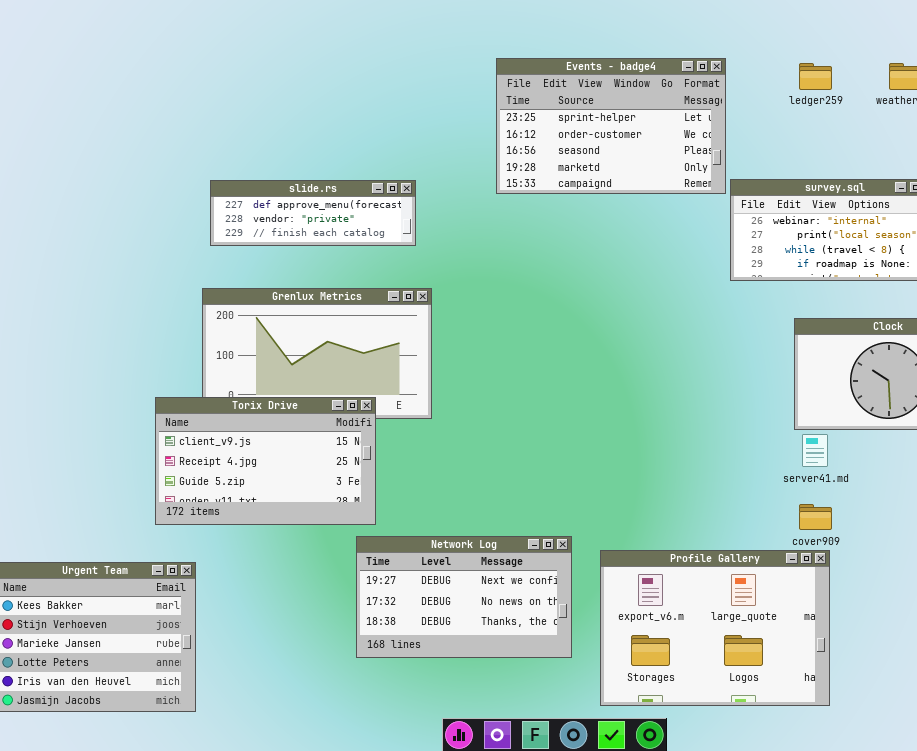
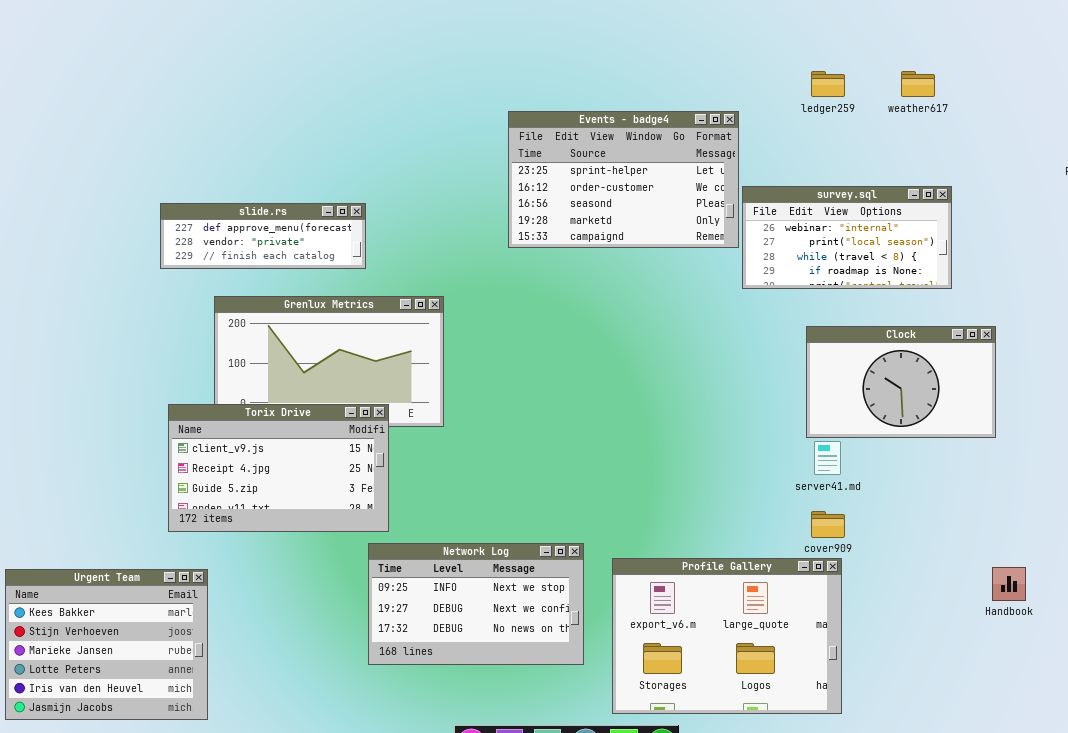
Events - badge4: [496,58,726,194] -> [508,111,739,248], moved
slide.rs: [210,180,416,246] -> [160,203,366,269], moved
Network Log: [356,536,572,658] -> [368,543,584,665], scrolled up 1 row

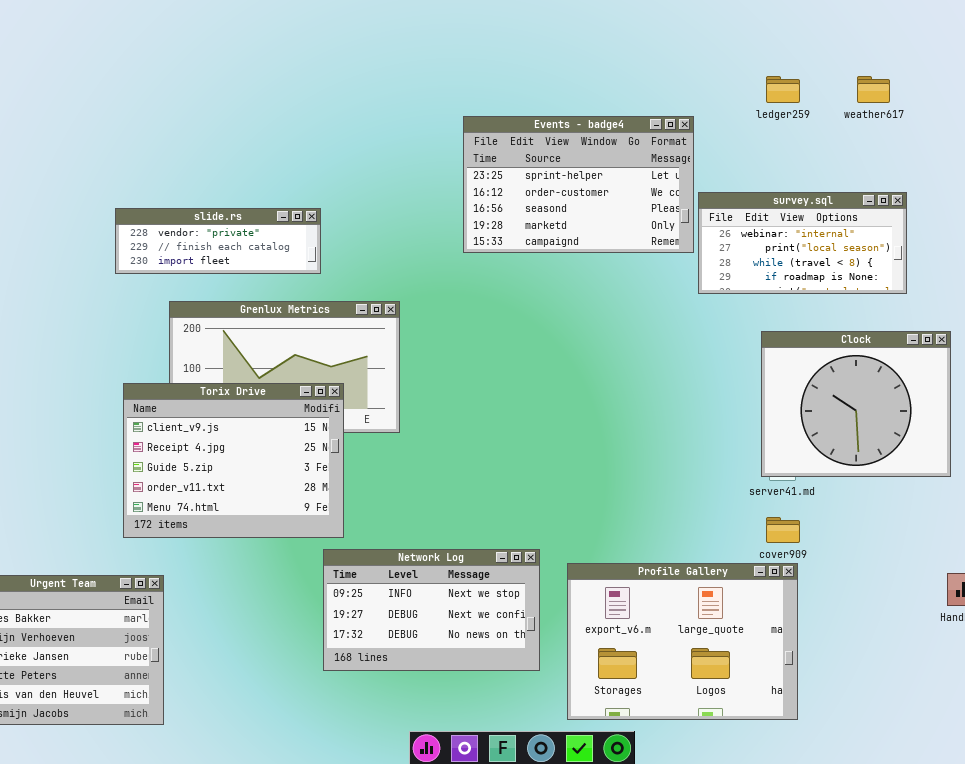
slide.rs: [160,203,366,269] -> [115,208,321,274], scrolled down 1 row
Clock: [806,326,996,438] -> [761,331,951,477], resized
Torix Drive: [168,404,389,532] -> [123,383,344,538], resized

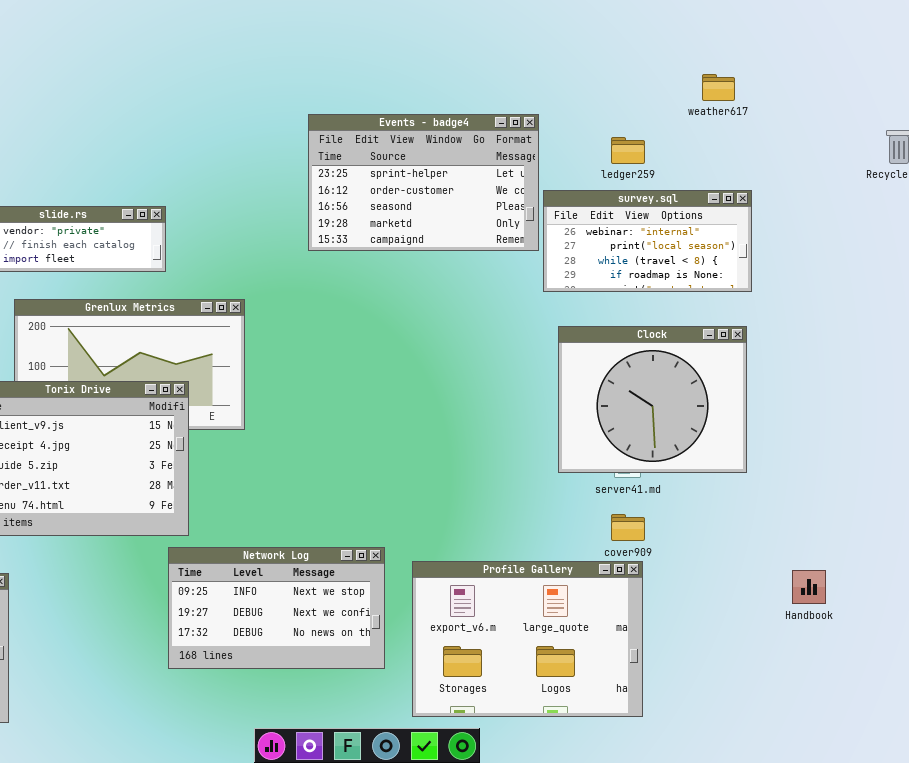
ledger259: [766,76,800,103] -> [611,137,645,164], moved
Clock: [761,331,951,477] -> [558,326,747,473], moved

